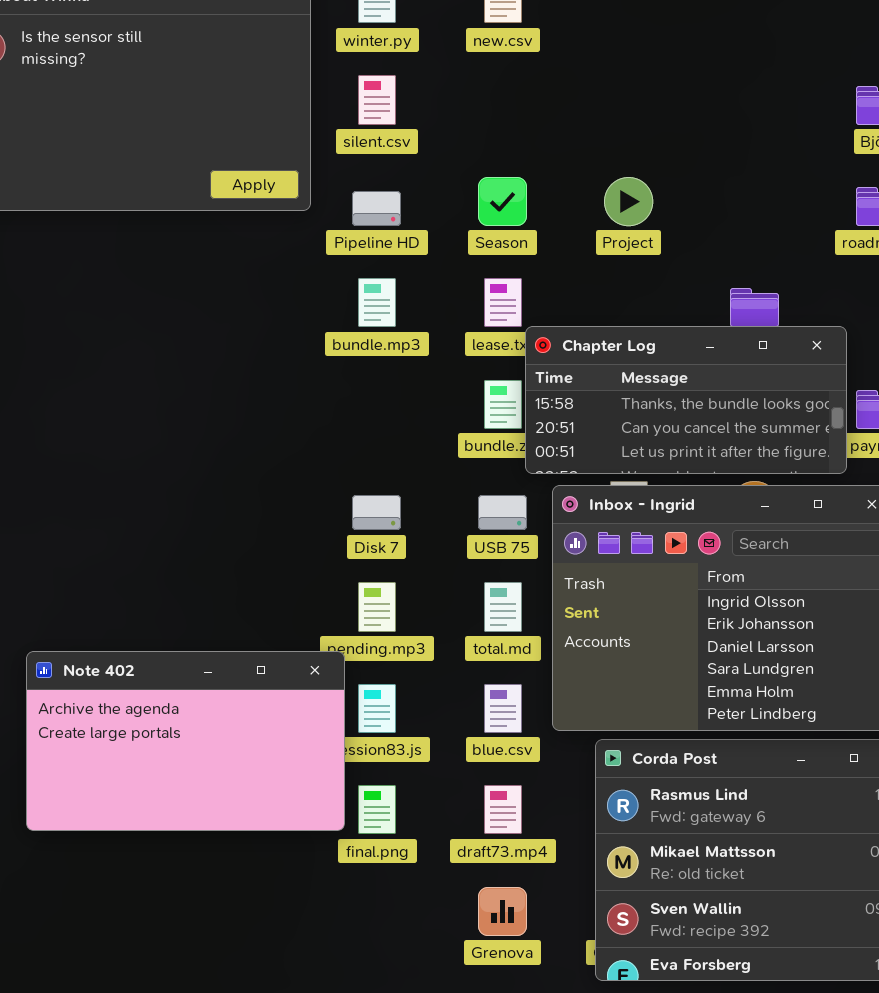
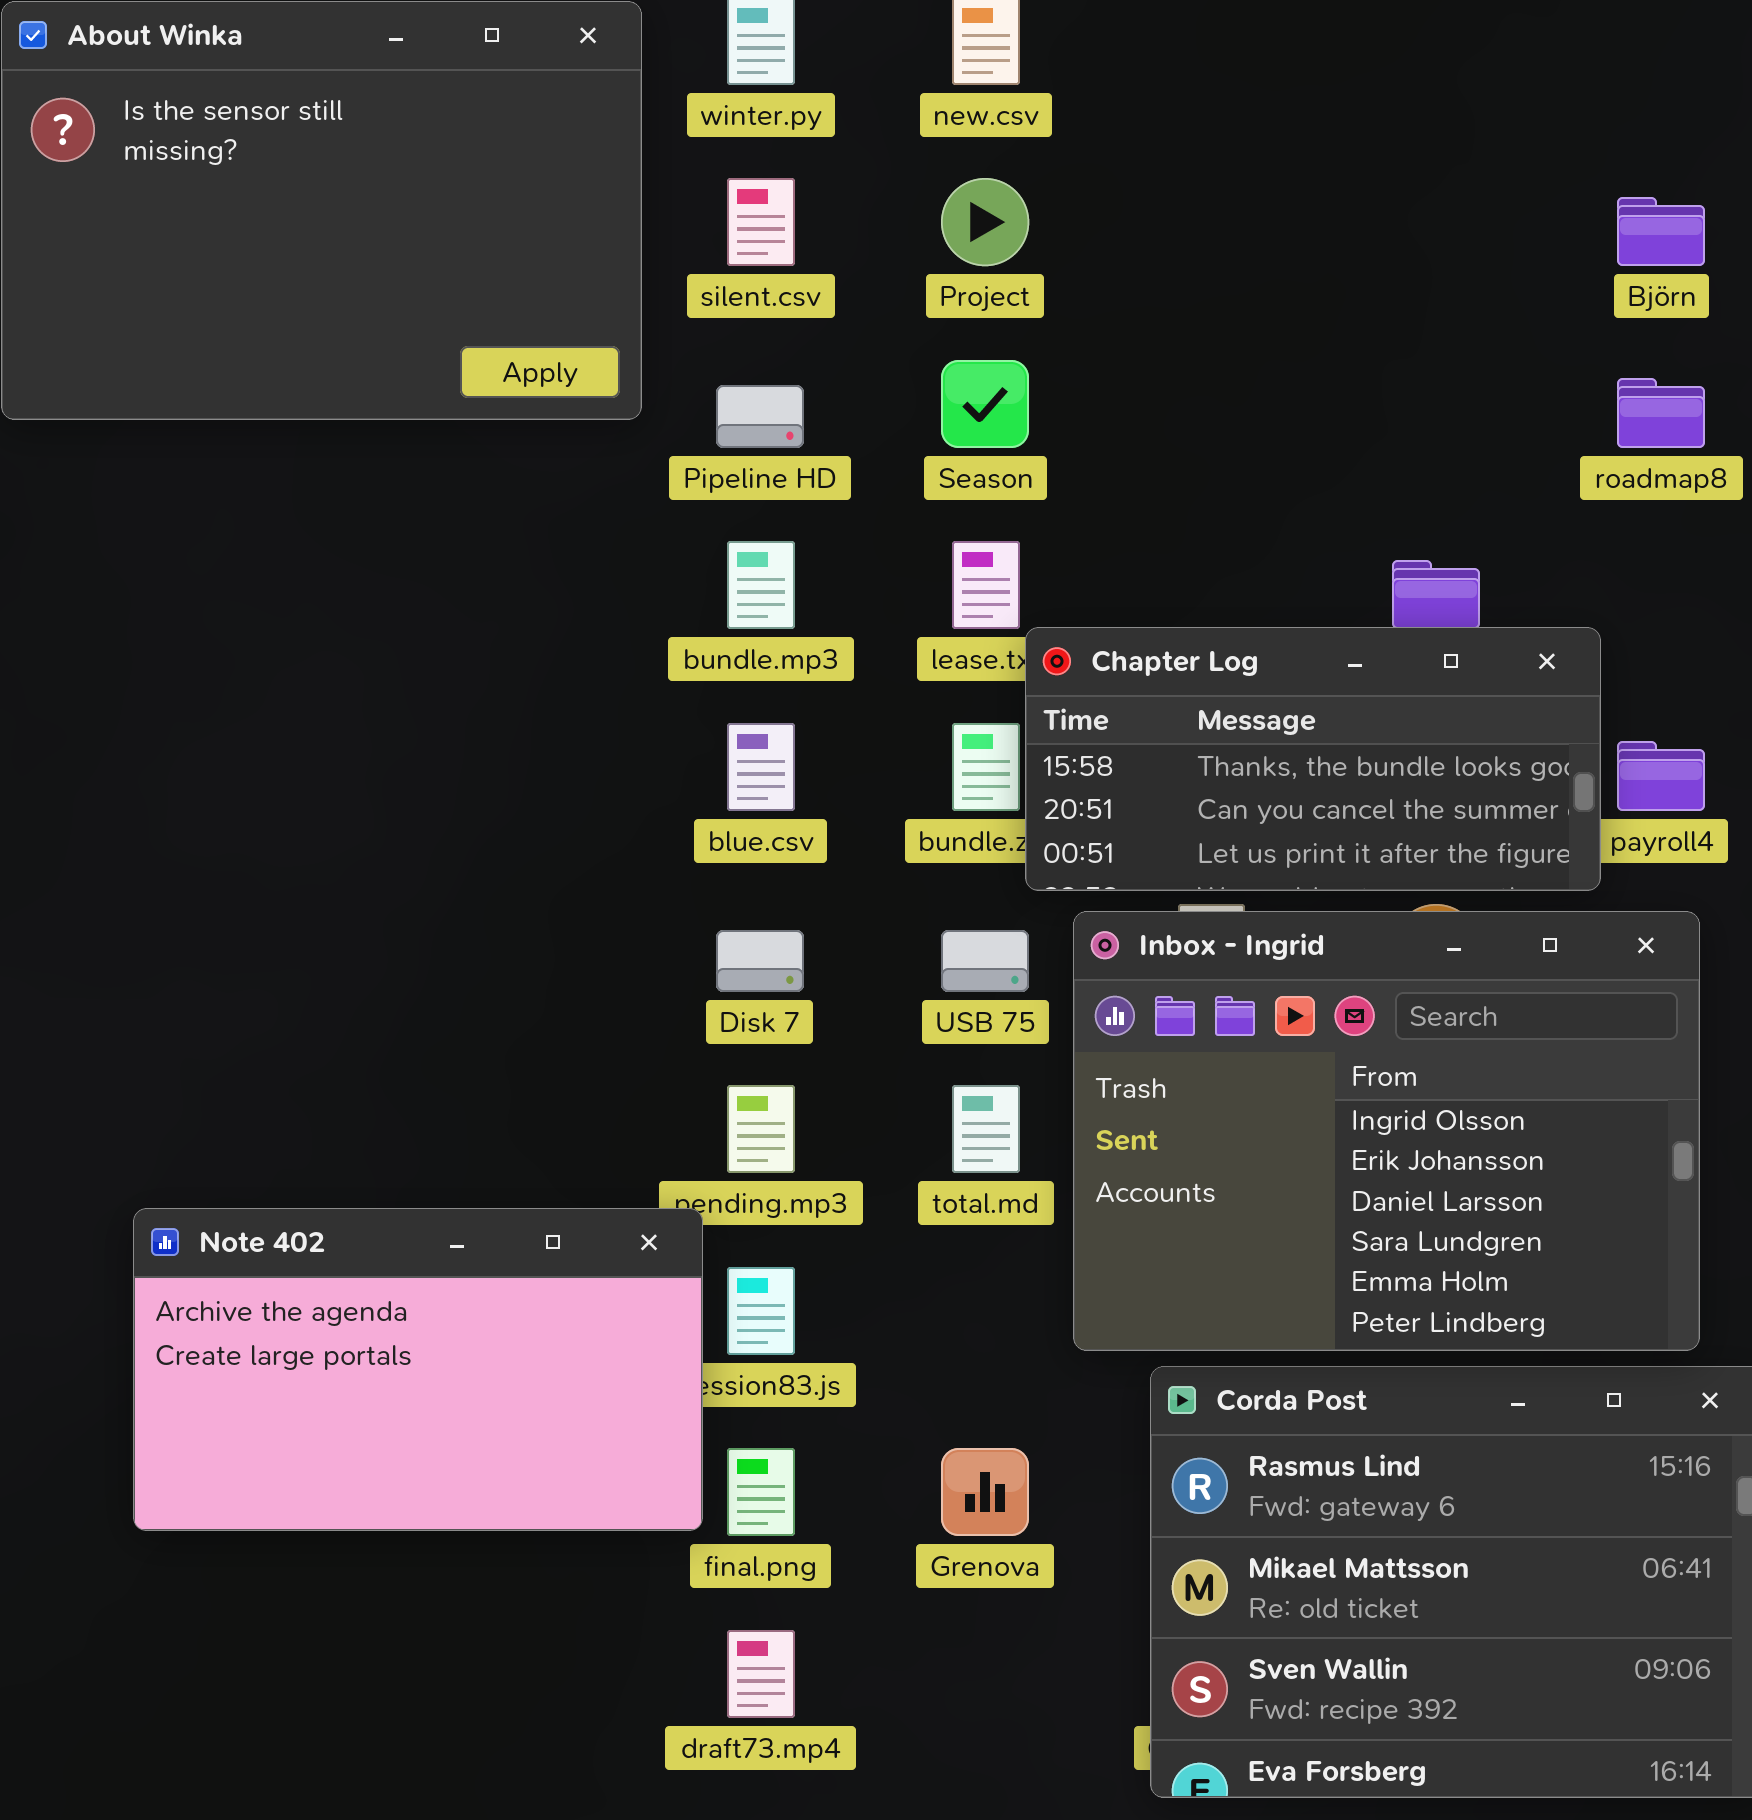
Project: [604,177,653,226] -> [941,178,1029,266], moved
blue.csv: [484,684,522,733] -> [727,723,795,811], moved
draft73.mp4: [484,785,522,834] -> [727,1630,795,1718], moved
Grenova: [478,887,527,936] -> [941,1448,1029,1536], moved

